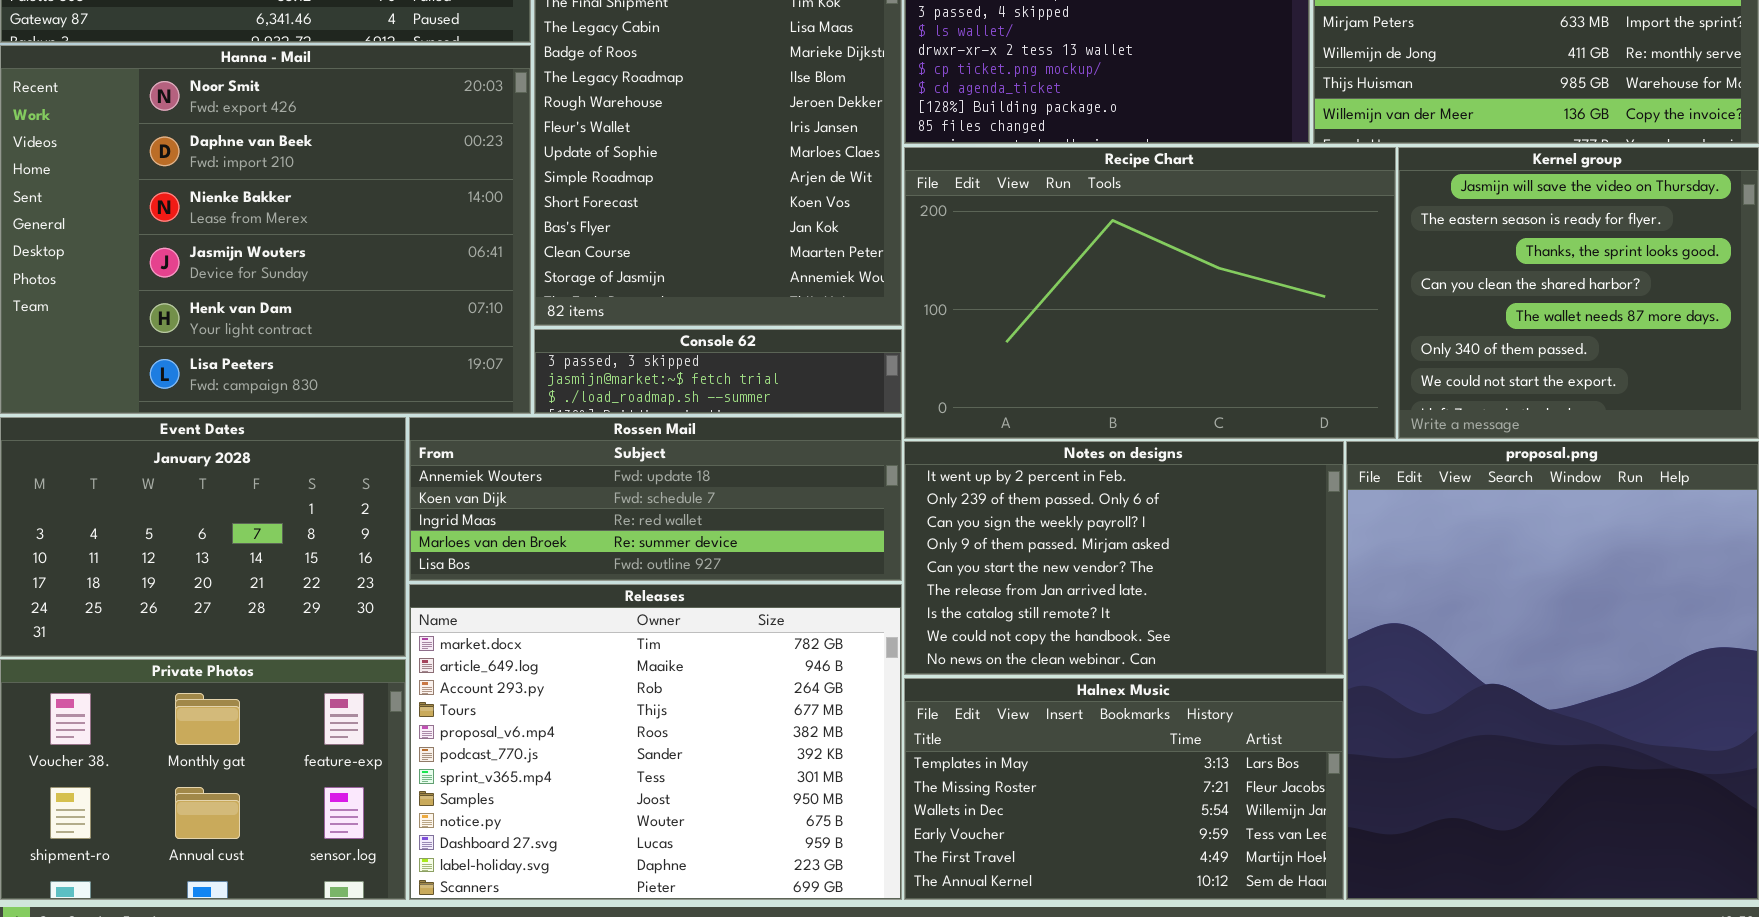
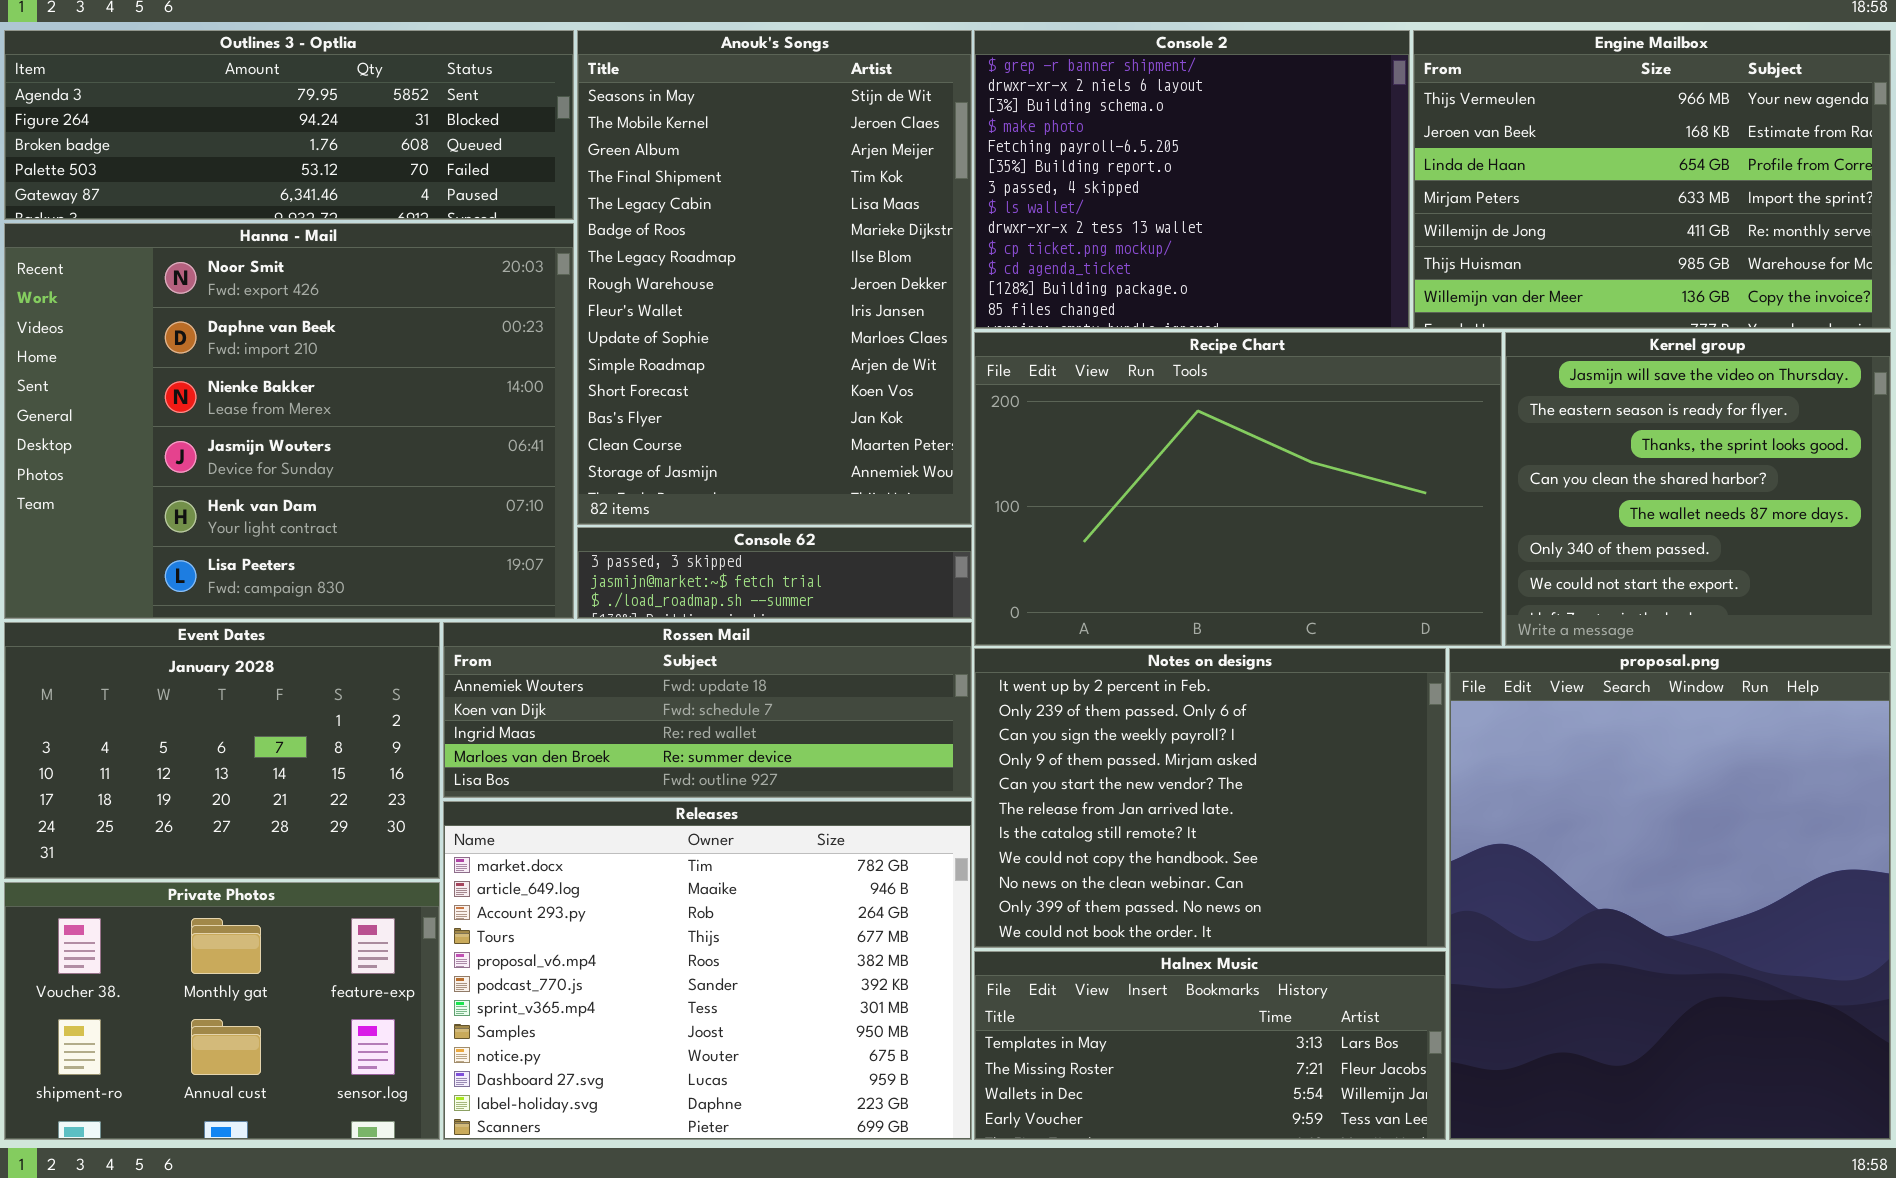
Notes on designs: [904,441,1344,675] -> [974,648,1446,948], resized
Halnex Music: [904,678,1344,900] -> [974,951,1446,1140], resized

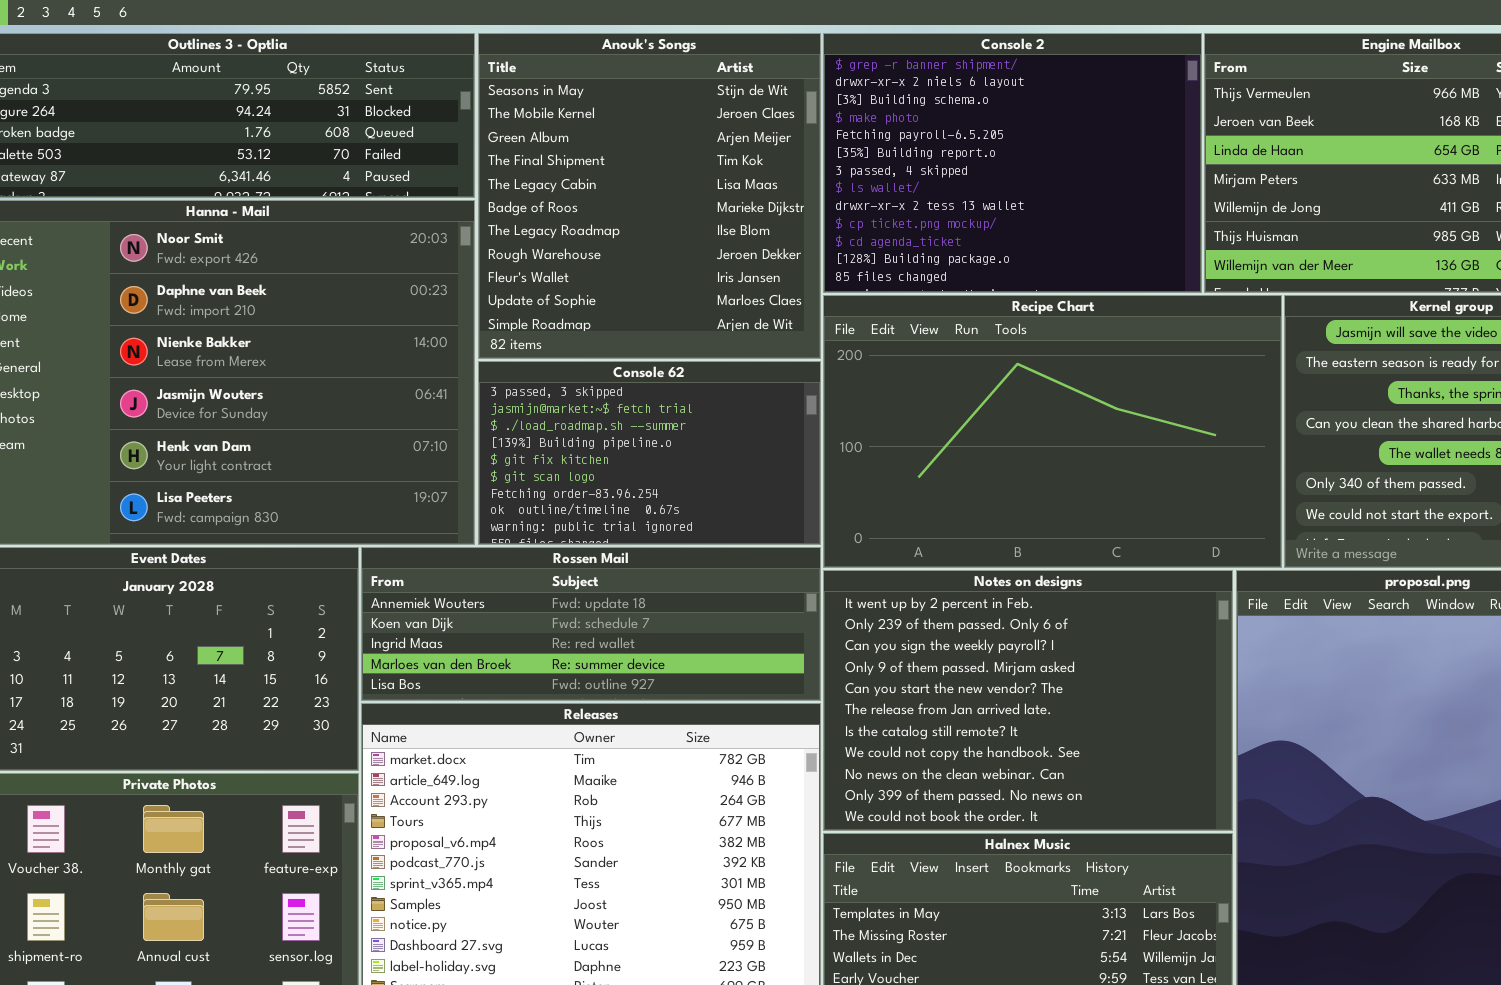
Anouk's Songs: [577,30,972,525] -> [478,33,821,359], resized
Console 62: [577,527,972,619] -> [478,361,821,545], resized

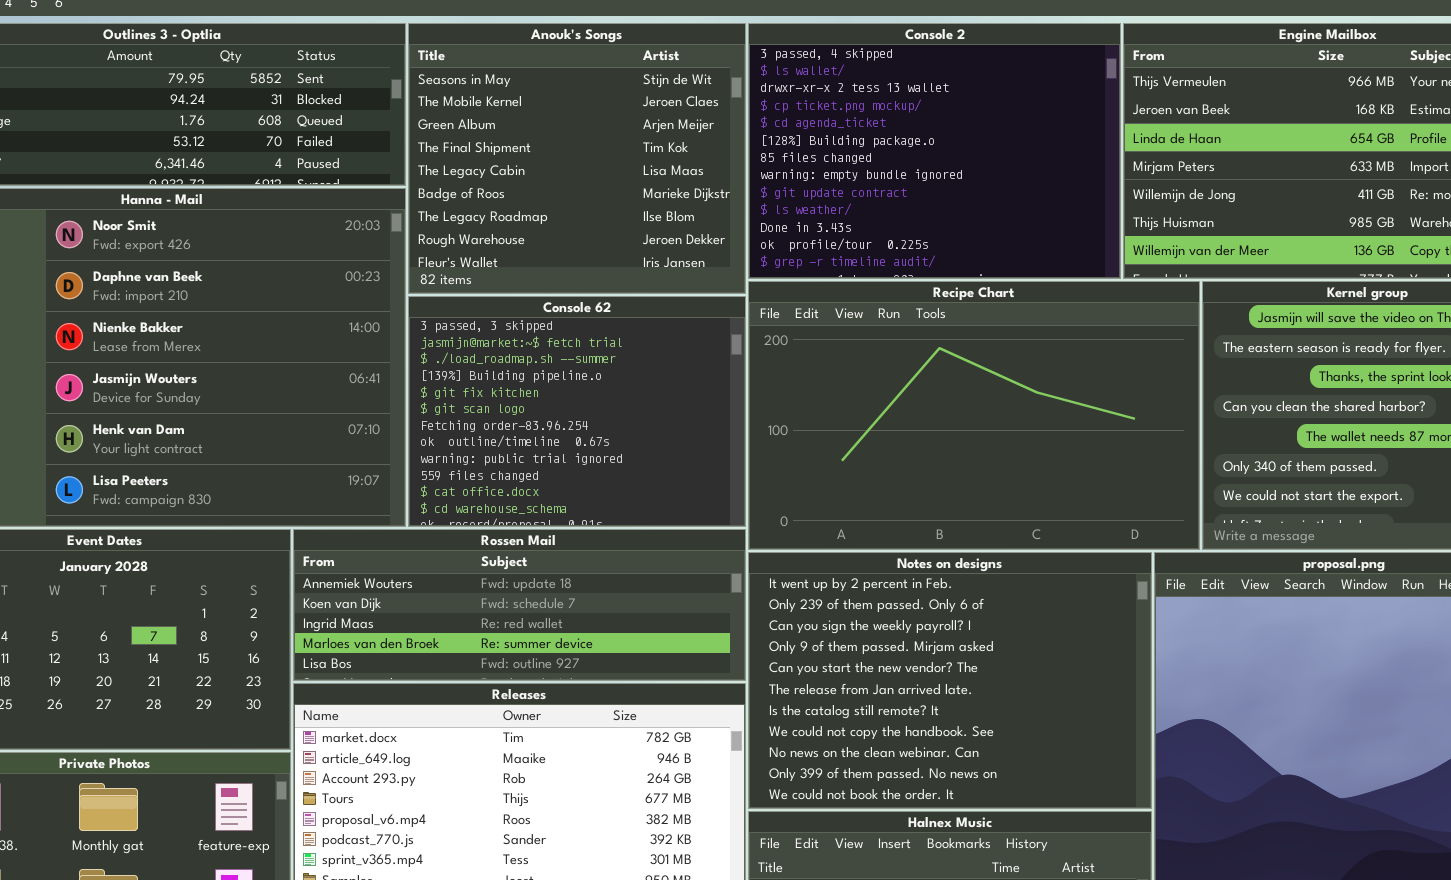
Anouk's Songs: [478,33,821,359] -> [408,23,746,294], resized
Console 2: [823,33,1202,293] -> [748,23,1121,279], scrolled down 6 rows
Console 62: [478,361,821,545] -> [408,296,746,527], resized

